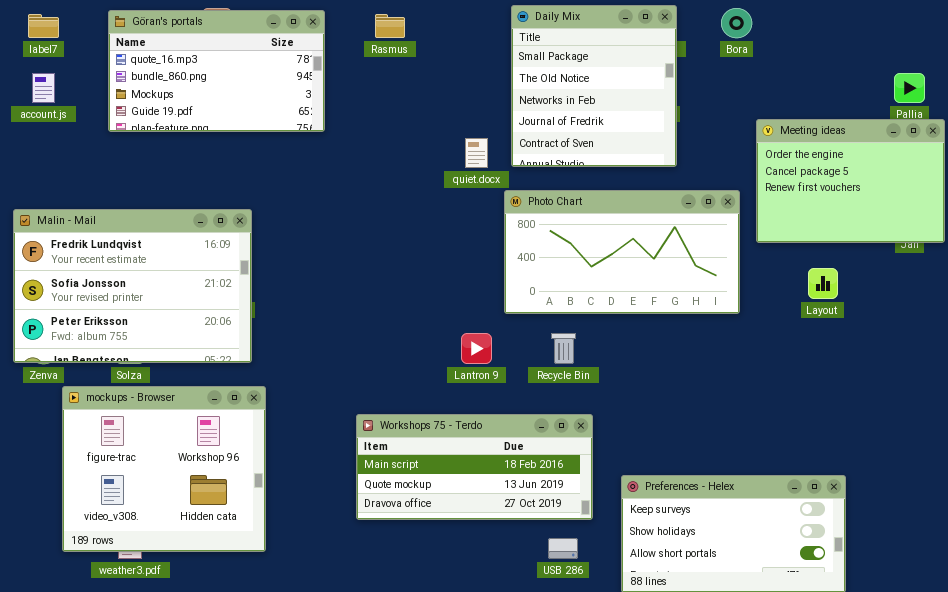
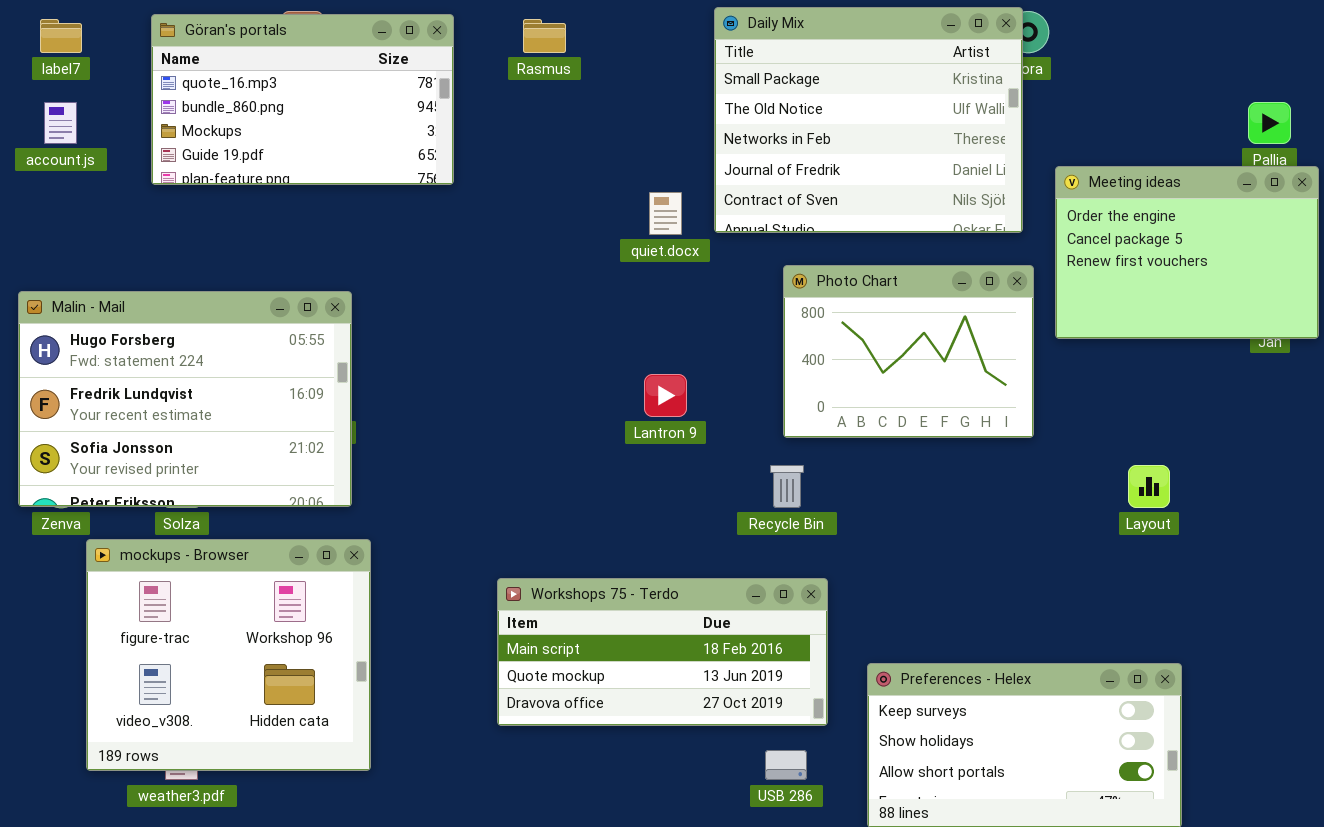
Daily Mix: [511,5,677,167] -> [714,7,1023,233], resized
Photo Chart: [504,190,740,314] -> [783,265,1034,438], resized
Malin - Mail: [13,209,252,363] -> [18,291,352,507], scrolled up 1 row
Layout: [808,268,838,299] -> [1128,465,1170,508], moved
Lantron 9: [461,333,492,364] -> [644,374,687,417], moved

